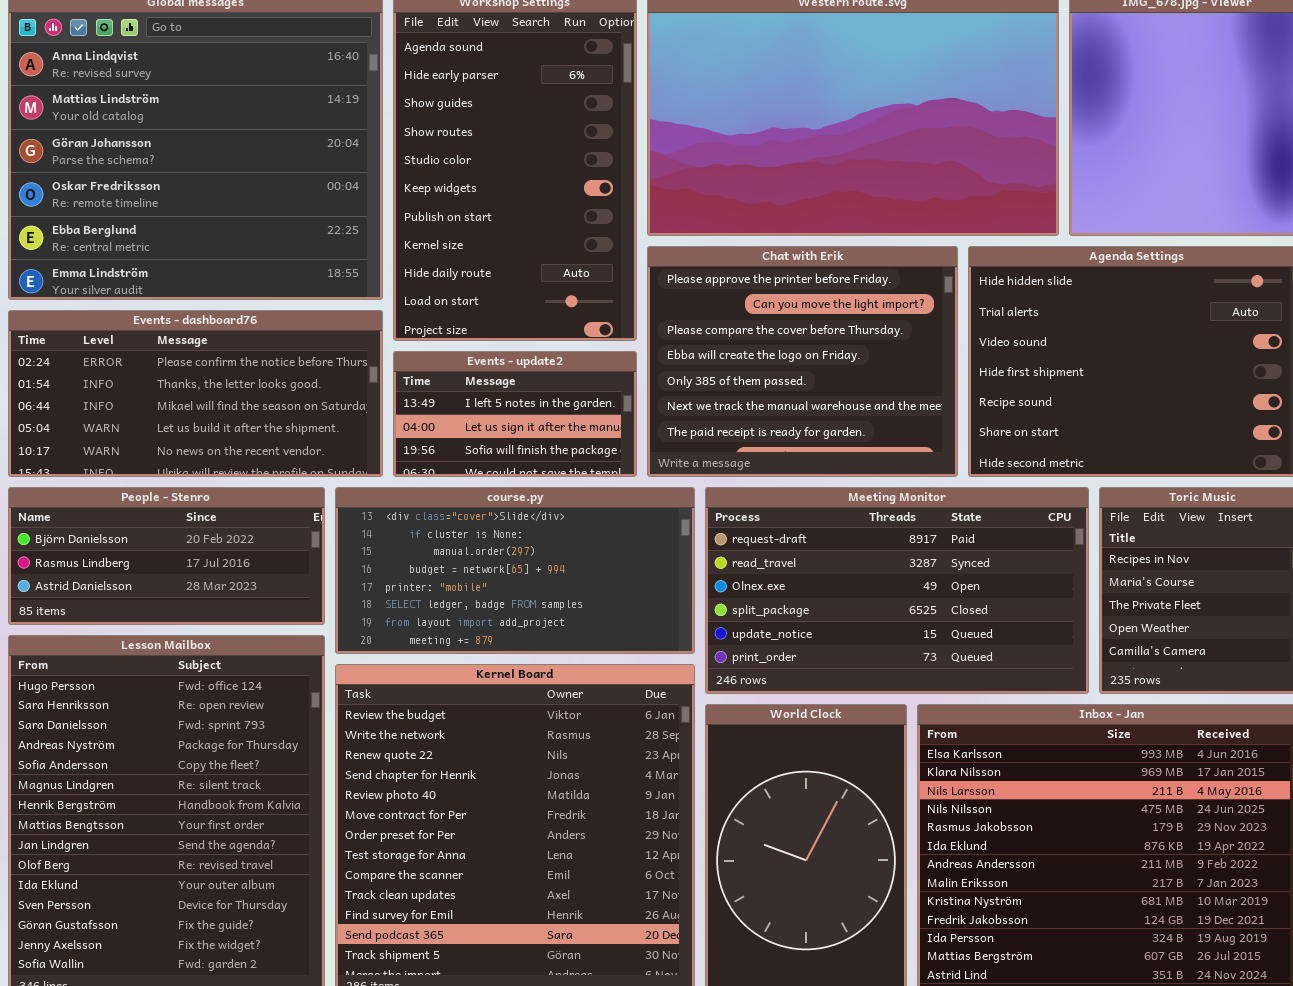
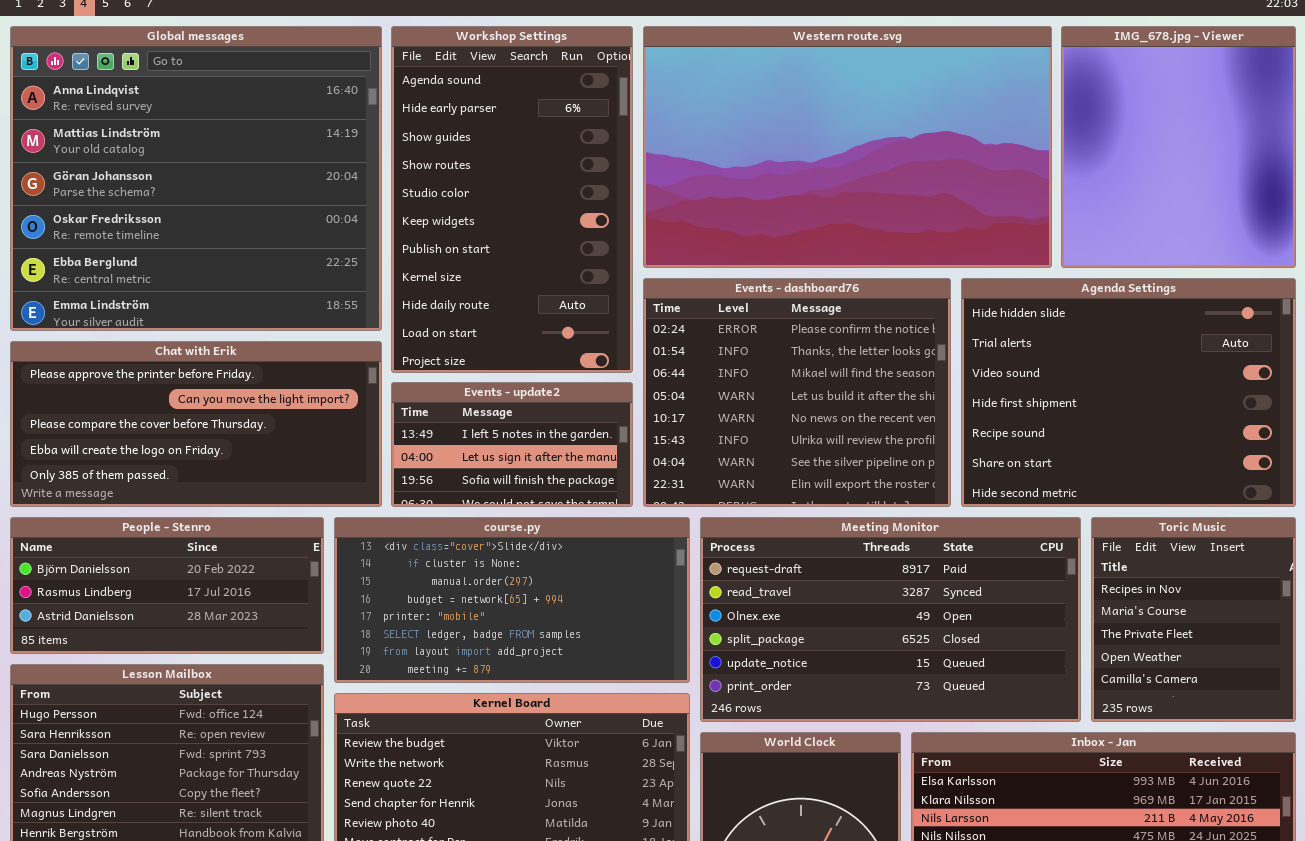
Chat with Erik: [647,246,958,477] -> [10,341,382,507], moved, resized
Events - dashboard76: [8,310,383,477] -> [643,278,951,507], moved, resized

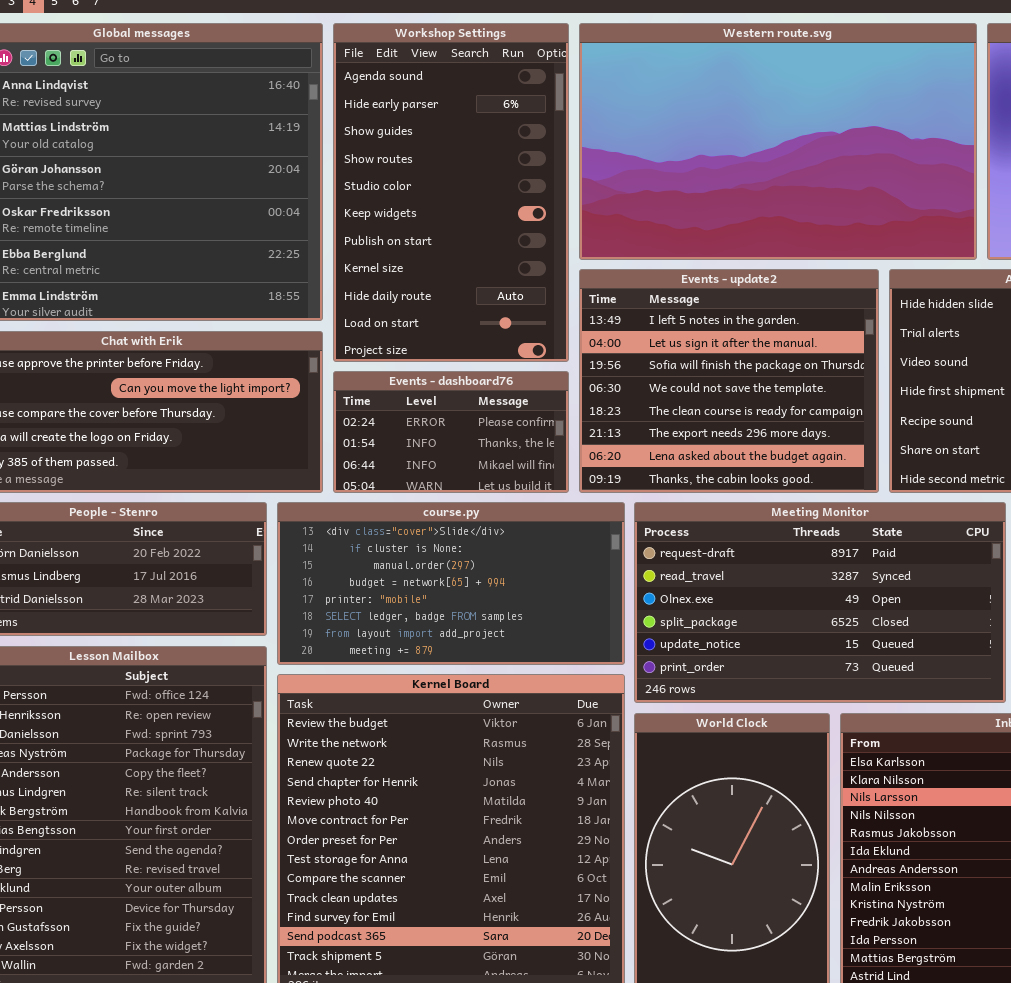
Events - dashboard76: [643,278,951,507] -> [333,371,569,493], moved, resized
Events - update2: [391,382,633,507] -> [579,269,879,493], moved, resized

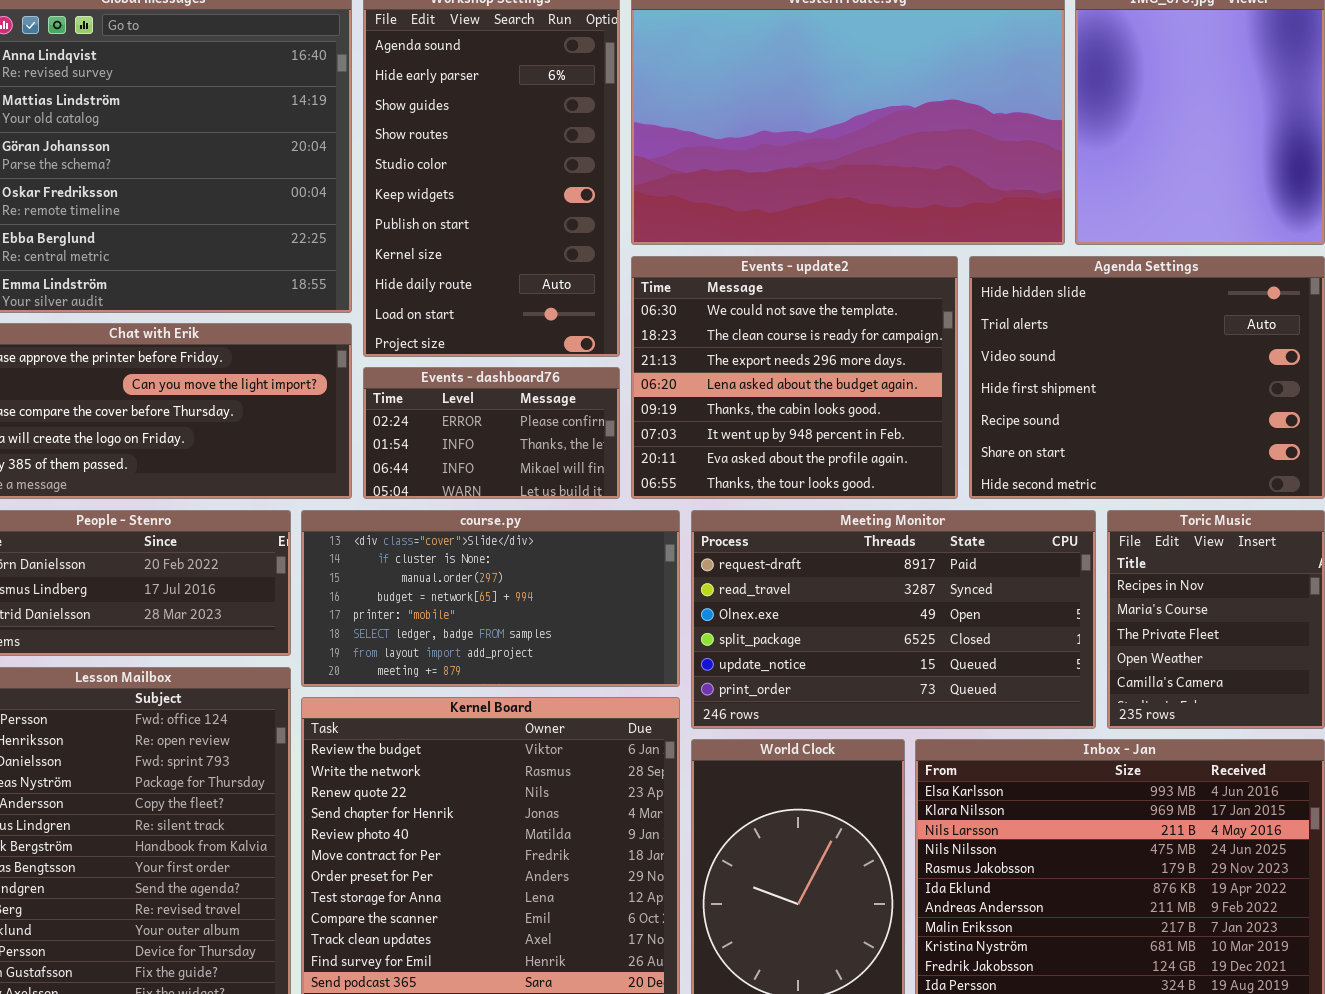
Events - update2: [579,269,879,493] -> [631,256,958,499], scrolled down 3 rows

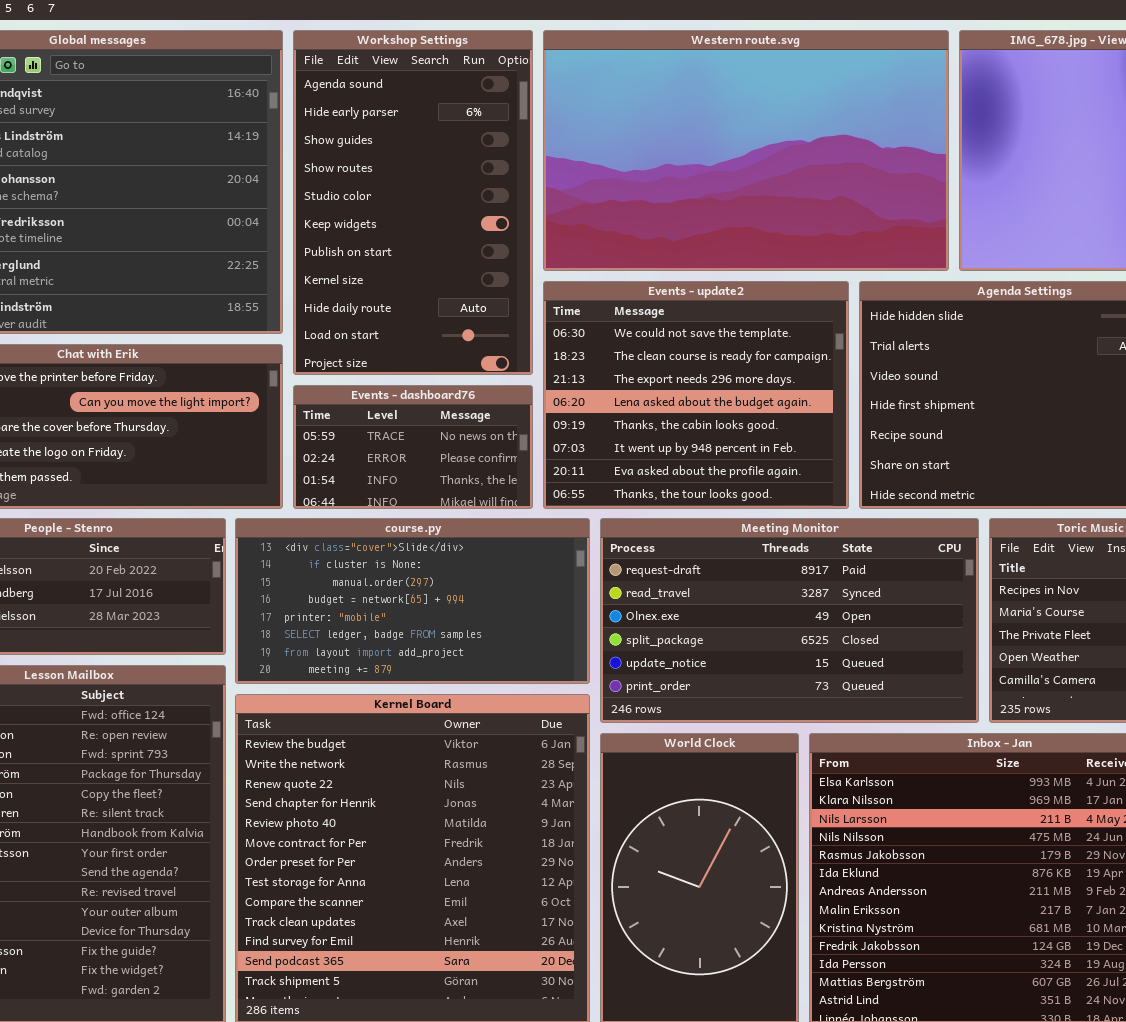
Events - dashboard76: [363,367,620,499] -> [293,385,533,509], scrolled up 1 row

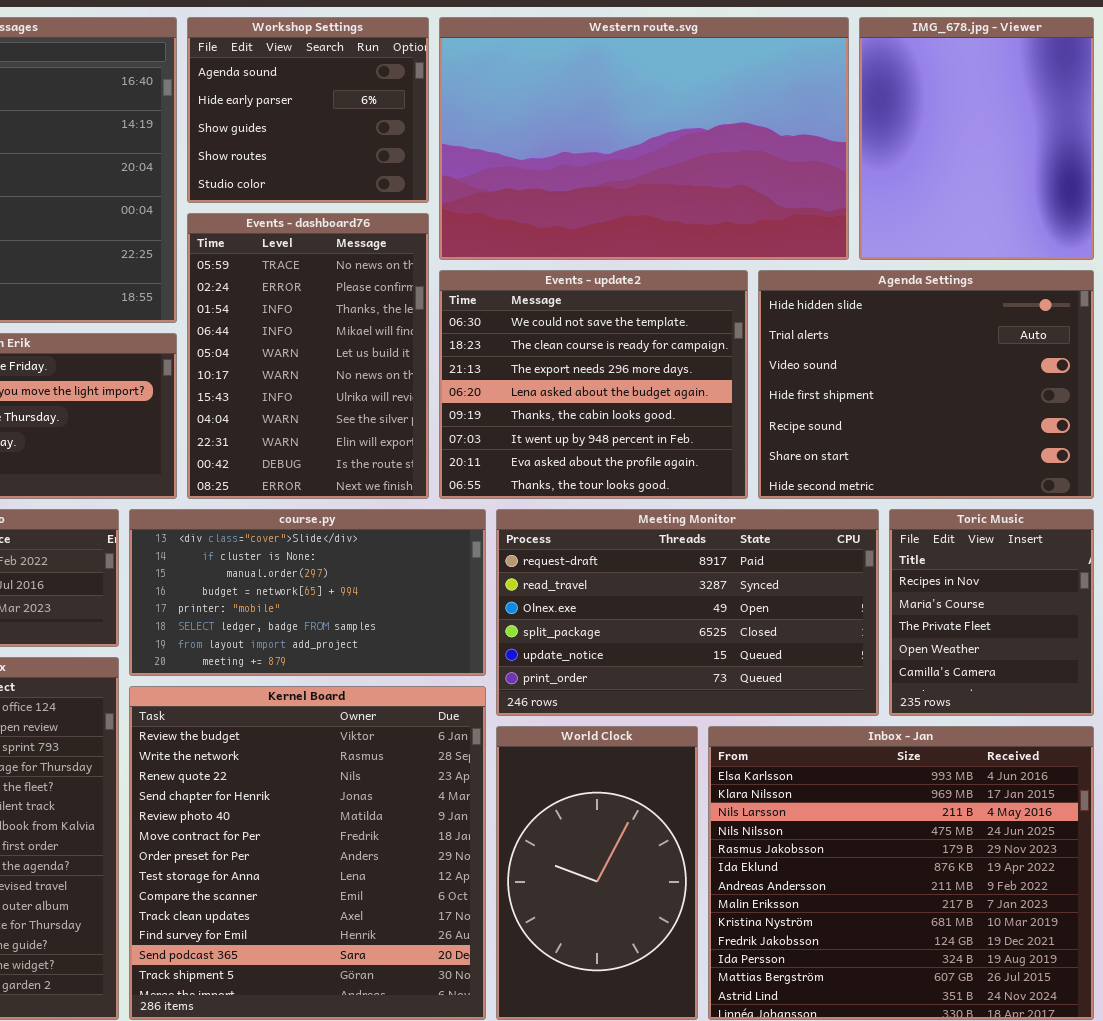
Workshop Settings: [293,30,533,375] -> [187,17,429,203], resized
Events - dashboard76: [293,385,533,509] -> [187,213,429,499], resized

